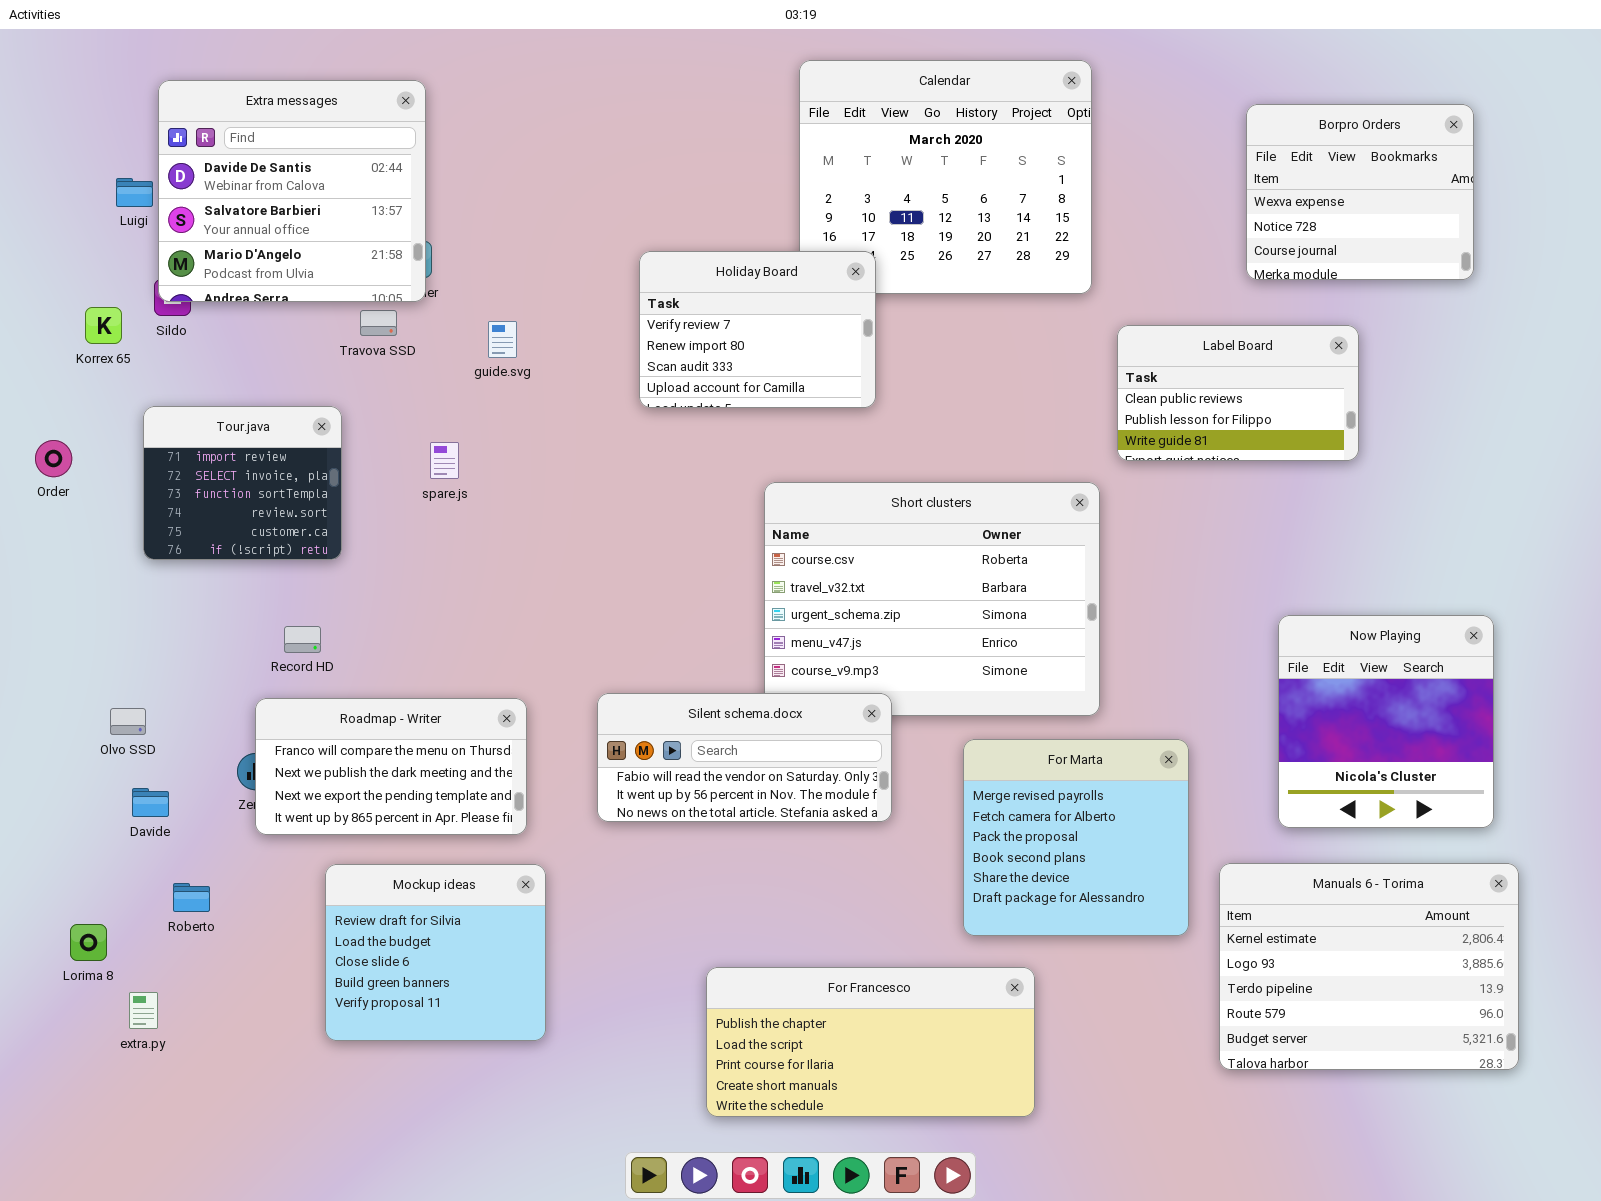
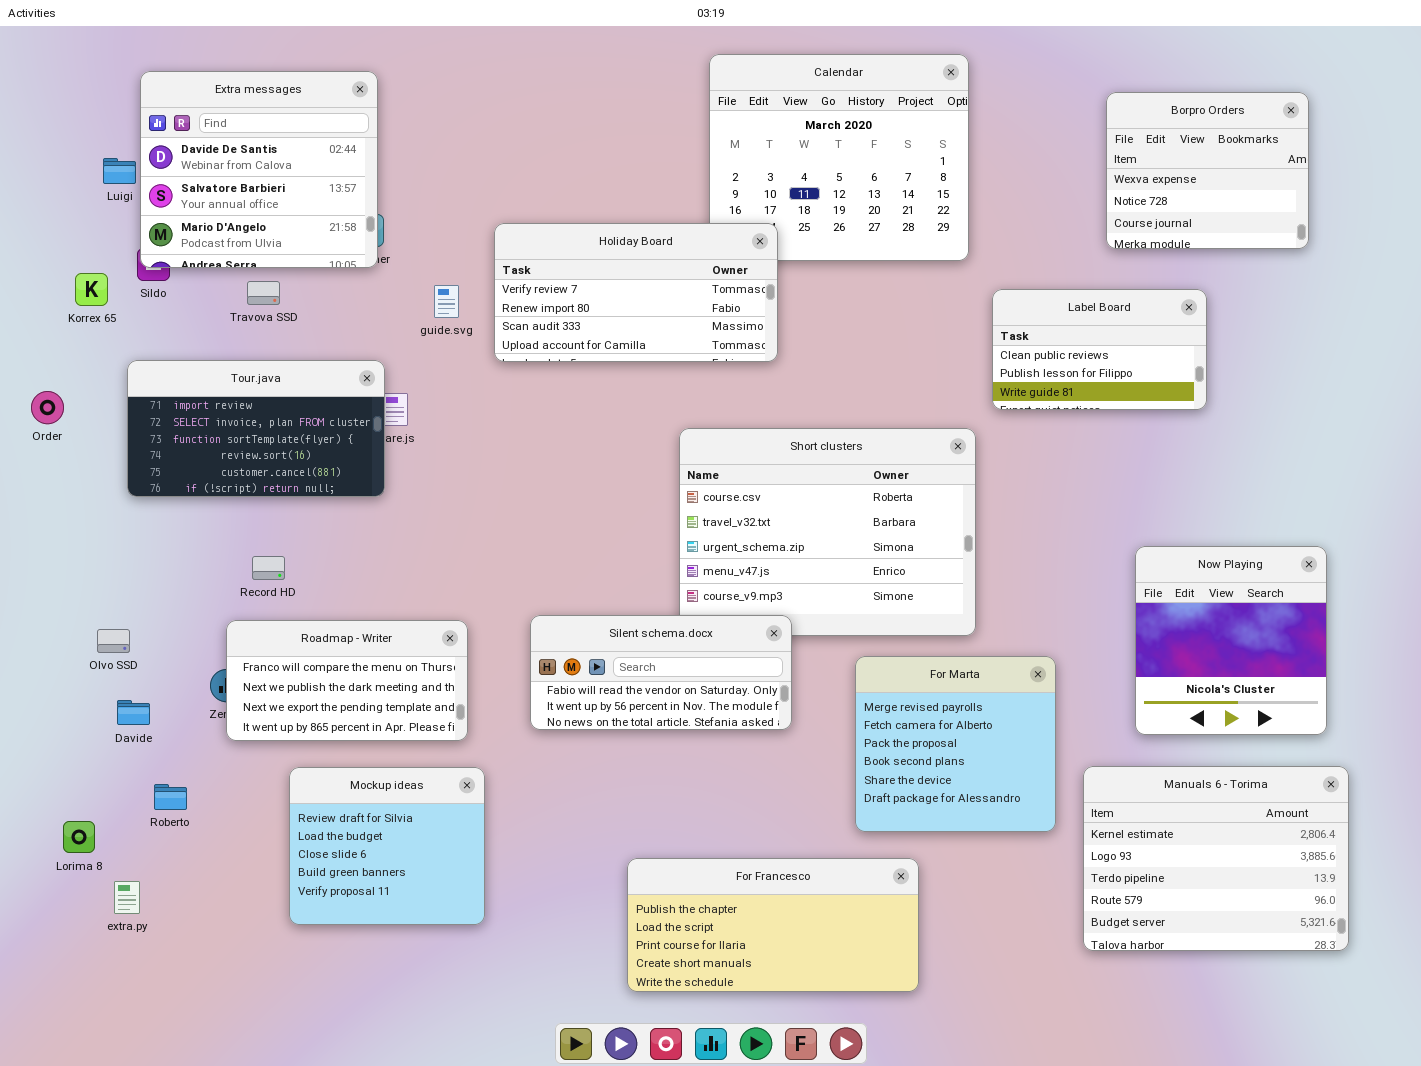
Holiday Board: [639,251,876,408] -> [494,223,778,362], resized
Travova SSD: [360,310,397,336] -> [247,281,280,305], moved
Tour.java: [143,406,342,560] -> [127,360,385,497], resized

